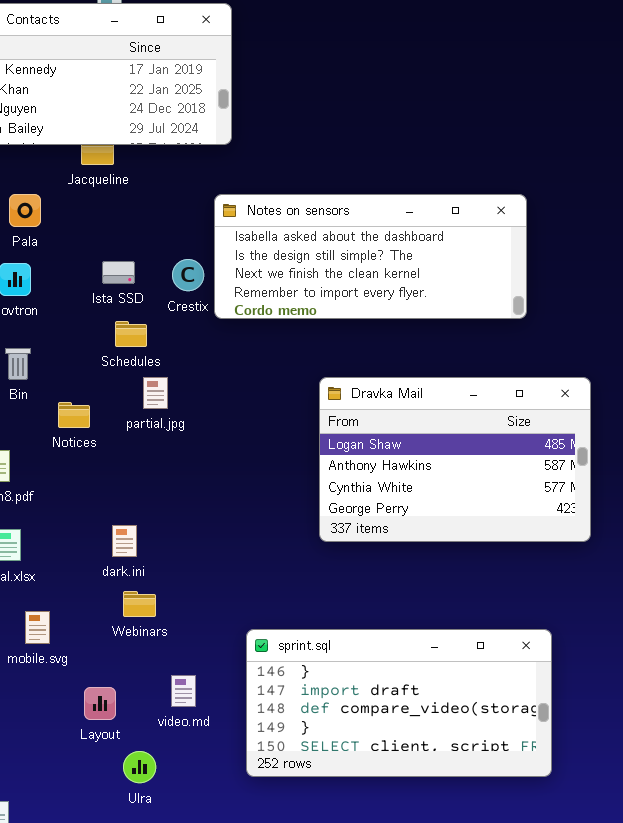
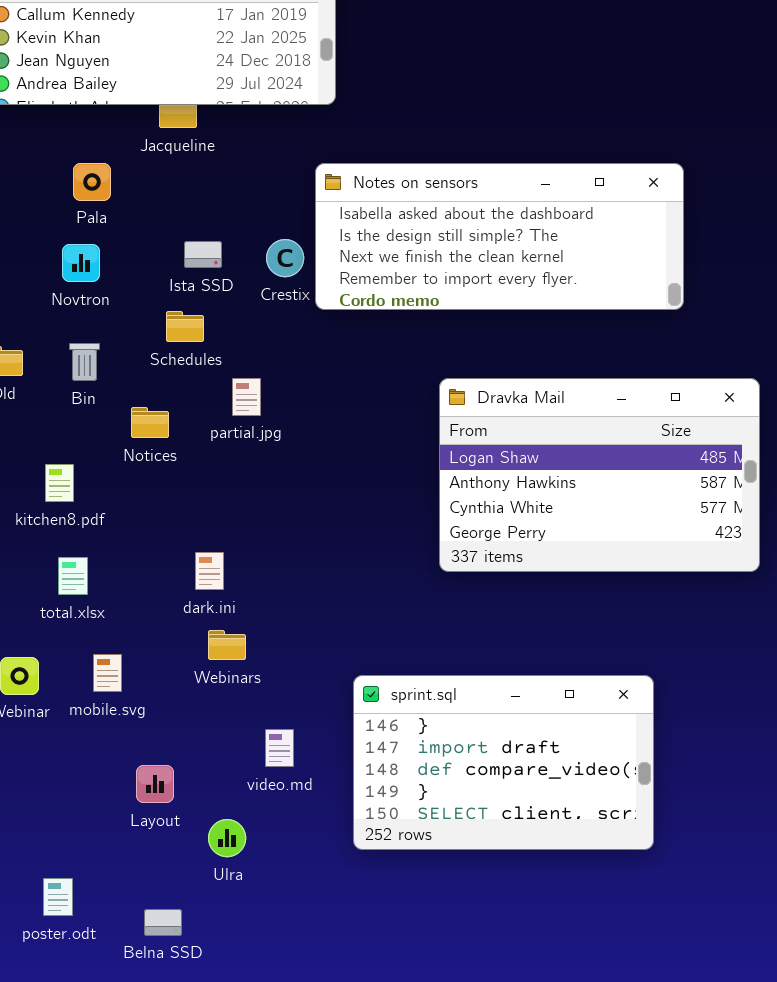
Schedules: [115,321,147,347] -> [166,311,204,342], moved
sprint.sql: [246,629,552,777] -> [353,675,654,850], resized
Layout: [84,687,116,720] -> [136,765,174,803], moved

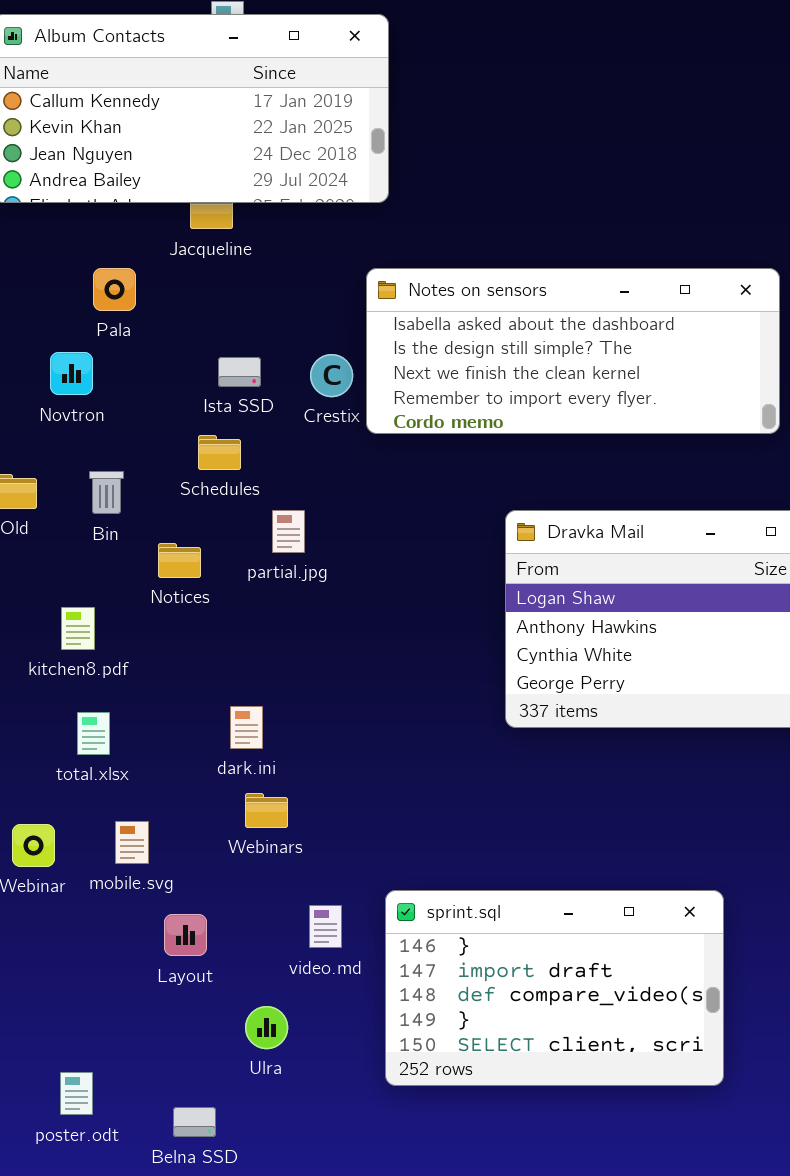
Novtron: [62,244,100,282] -> [50,352,93,395], moved
sprint.sql: [353,675,654,850] -> [385,890,724,1086], moved
Layout: [136,765,174,803] -> [164,914,207,956], moved

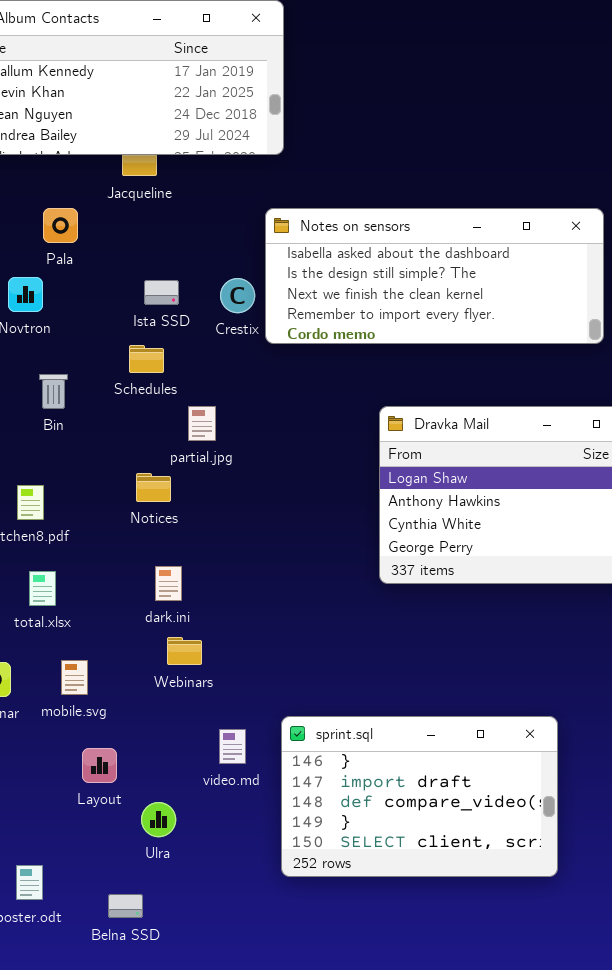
Notices: [158,543,201,578] -> [136,473,171,502], moved
Layout: [164,914,207,956] -> [82,748,117,783], moved
Ulra: [245,1006,288,1049] -> [141,802,176,837], moved

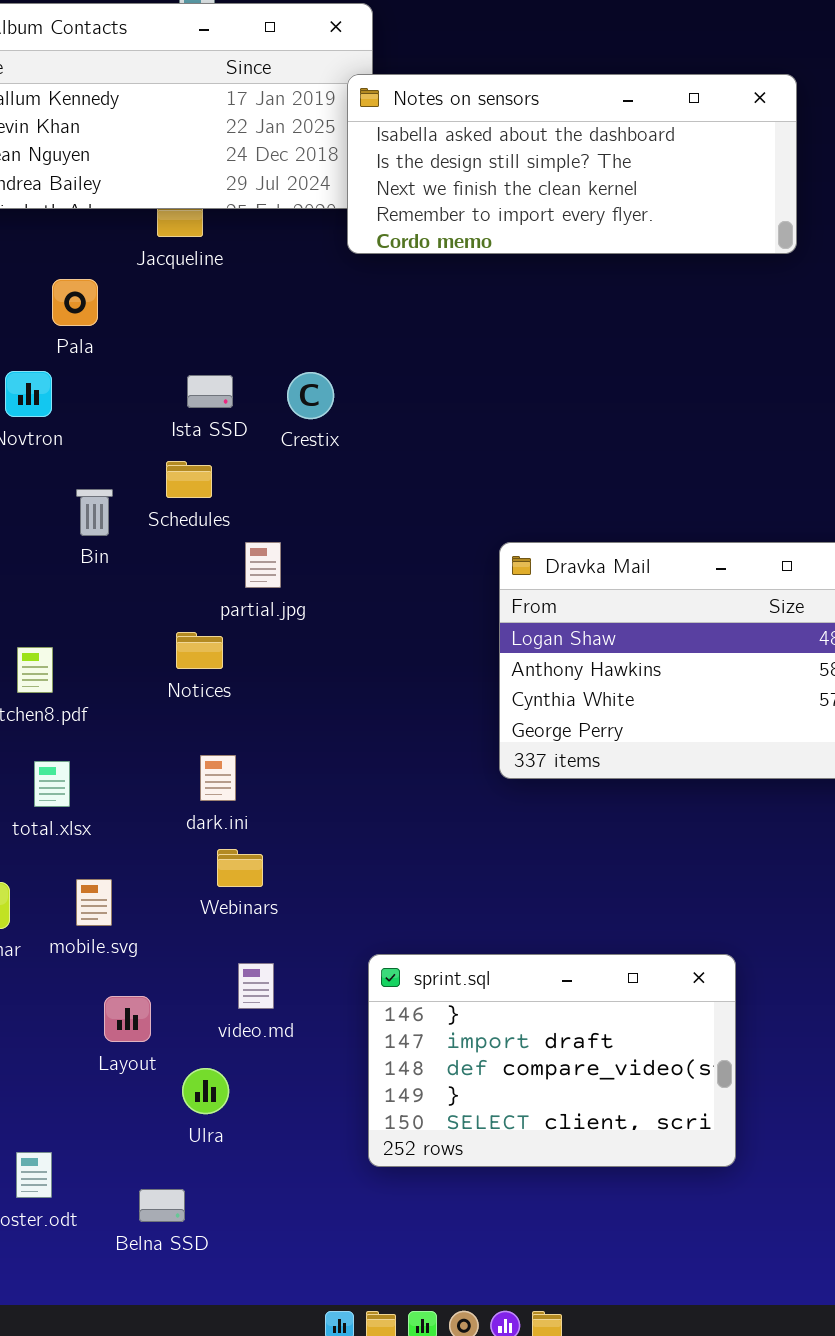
Notes on sensors: [265,208,604,344] -> [347,74,797,254], moved
Bin: [39,374,68,409] -> [76,489,113,536], moved
video.md: [219,729,246,764] -> [238,963,274,1009], moved

